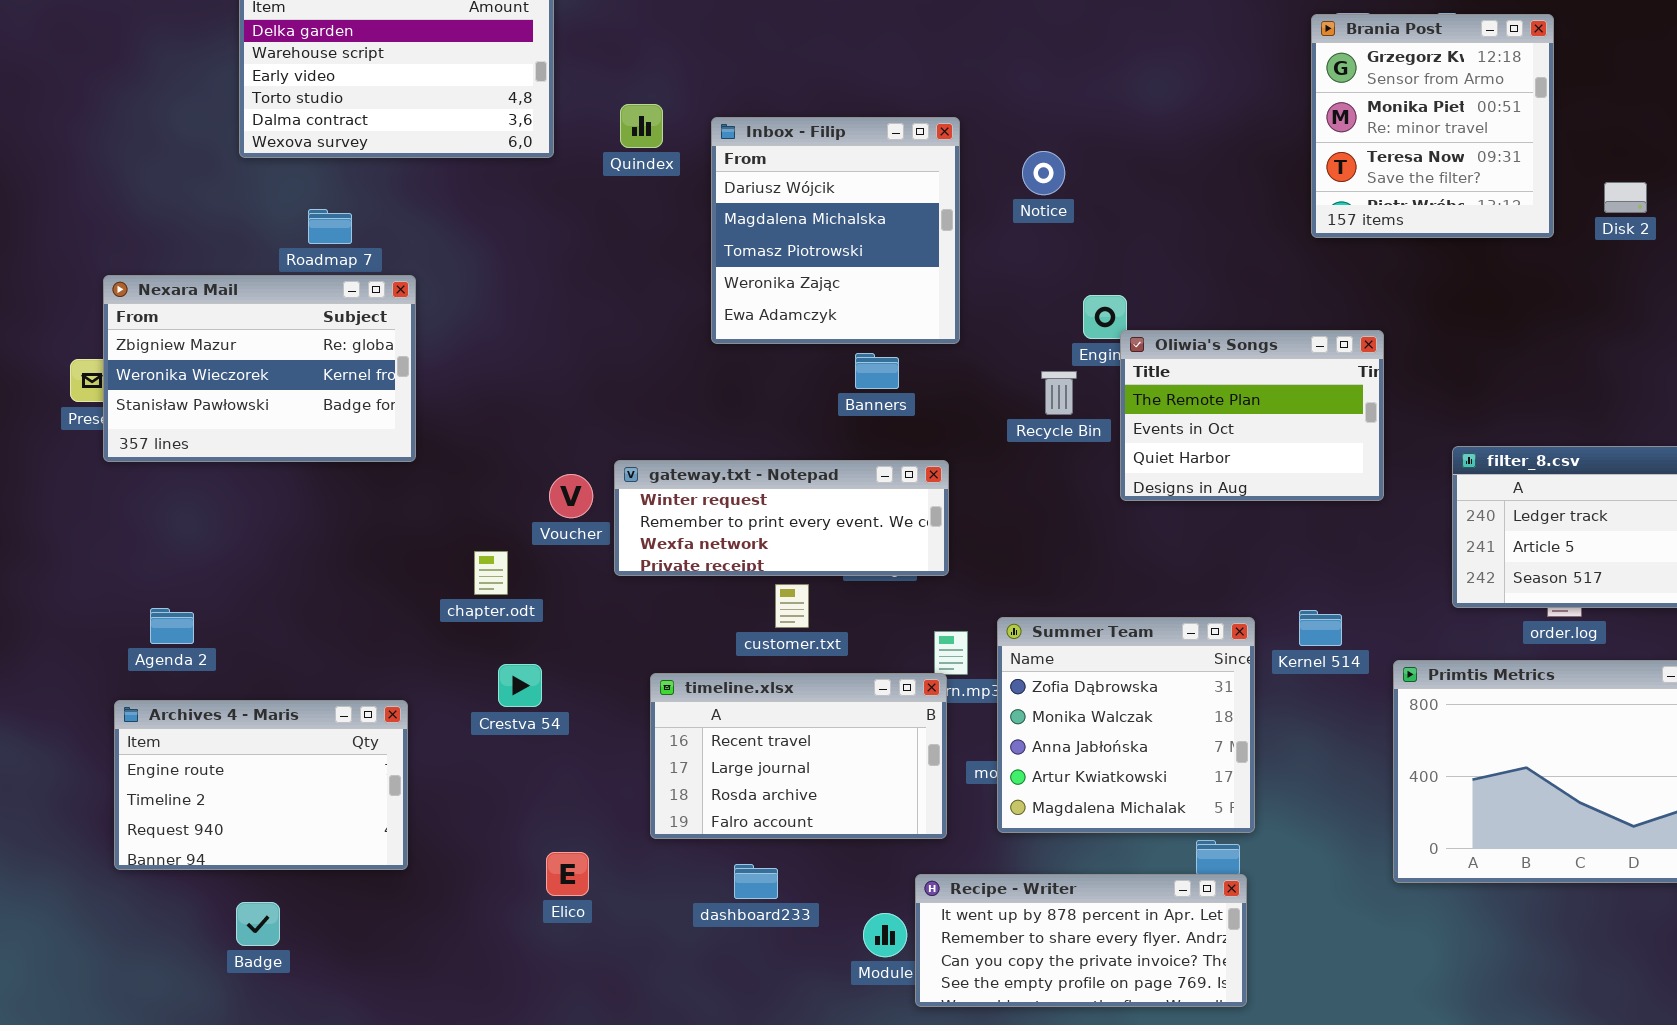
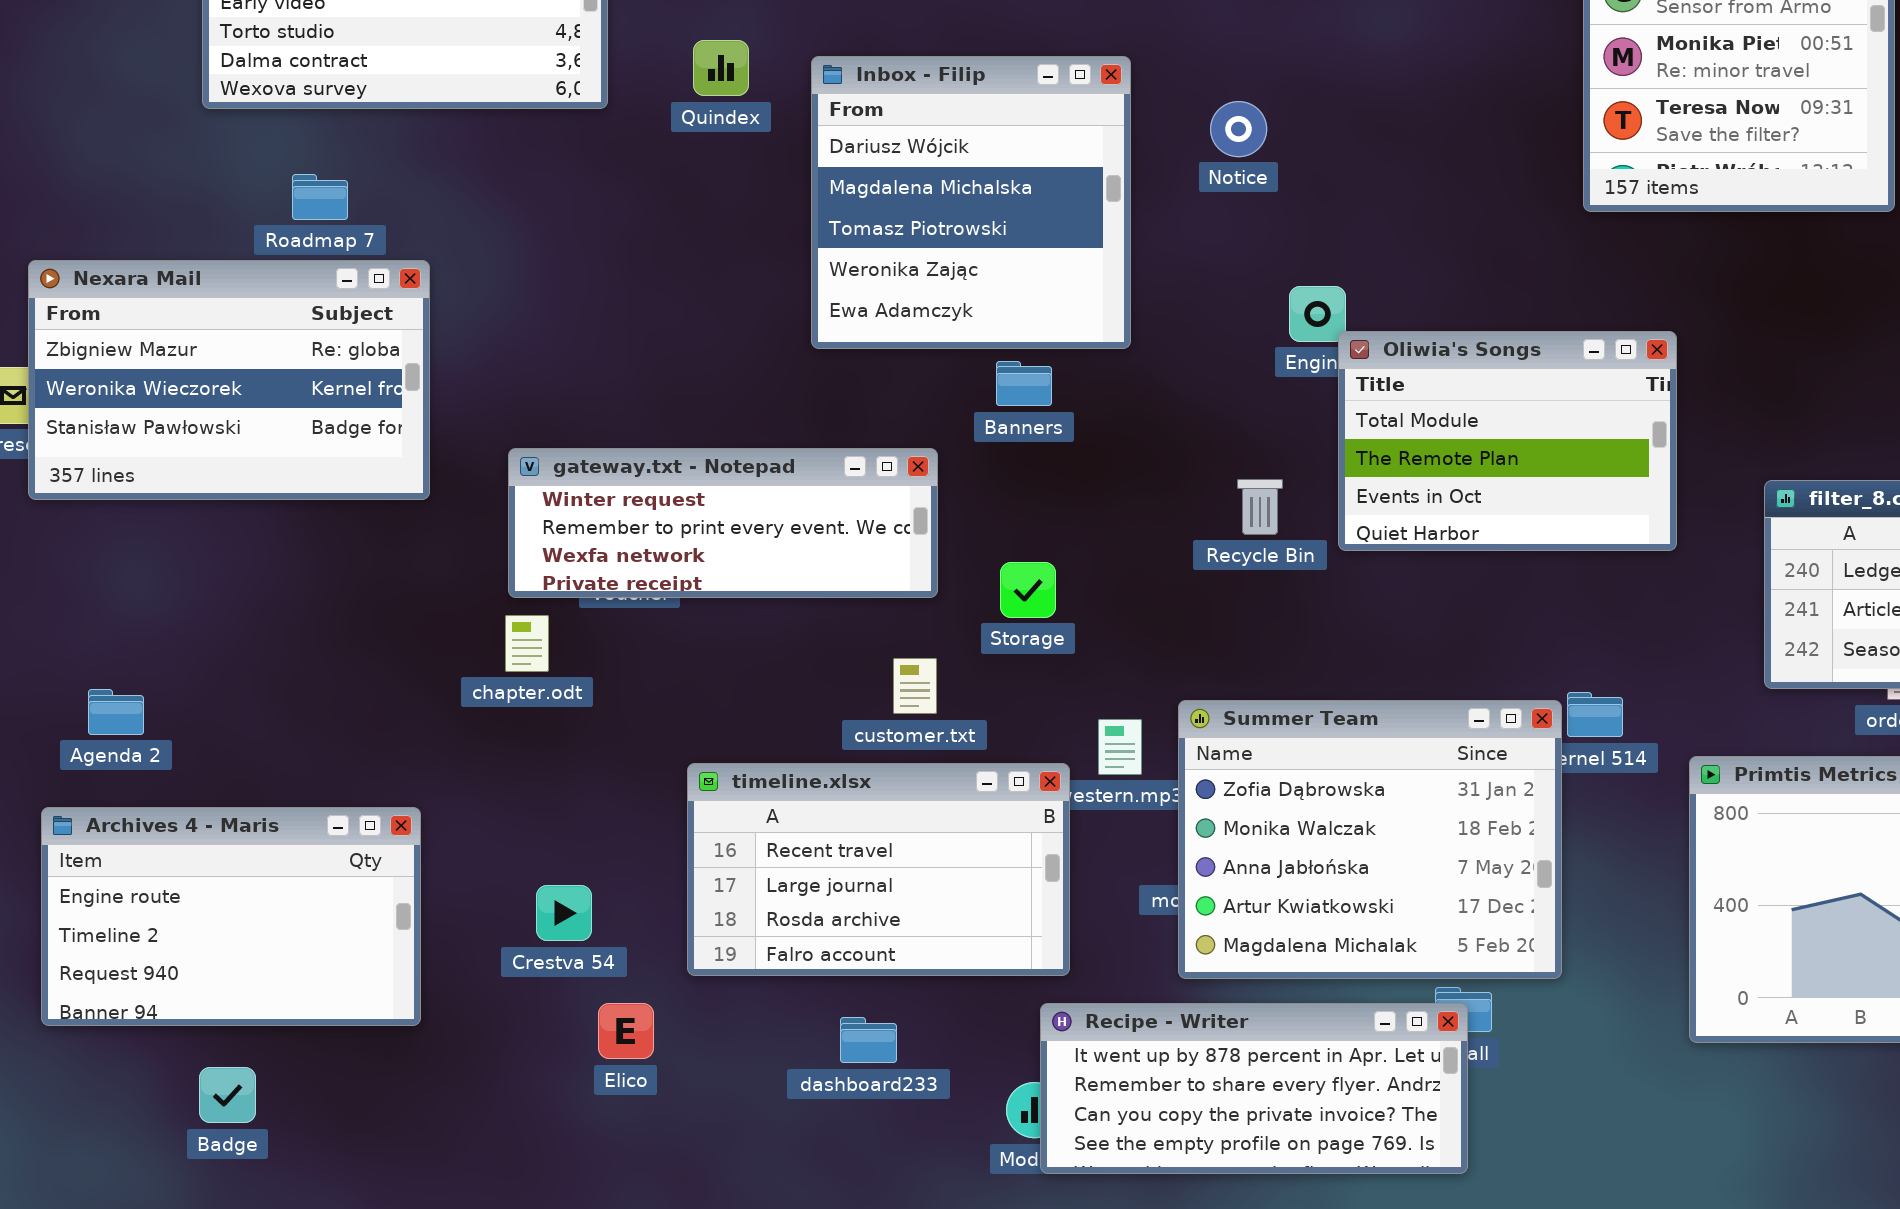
Oliwia's Songs: [1120,330,1384,501] -> [1338,331,1677,551], scrolled up 1 row
Recycle Bin: [1041,371,1077,415] -> [1237,479,1283,535], moved
gateway.txt - Notepad: [614,460,949,576] -> [508,448,938,598], moved
Summer Team: [997,617,1255,833] -> [1178,700,1562,979], resized
Crestva 54: [498,664,542,707] -> [536,885,592,941], moved
timeline.xlsx: [650,673,947,839] -> [687,763,1070,976], moved
Recipe - Writer: [915,874,1247,1007] -> [1040,1003,1468,1174], moved

